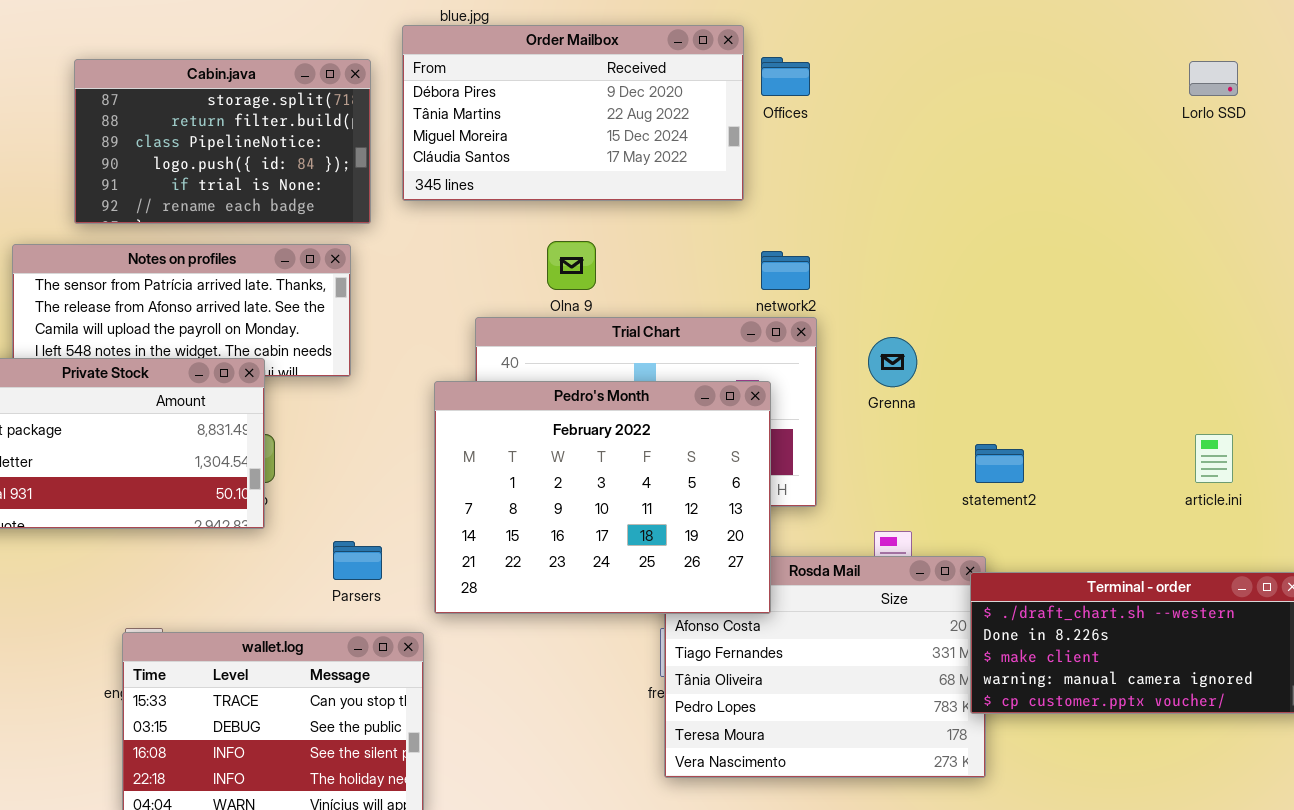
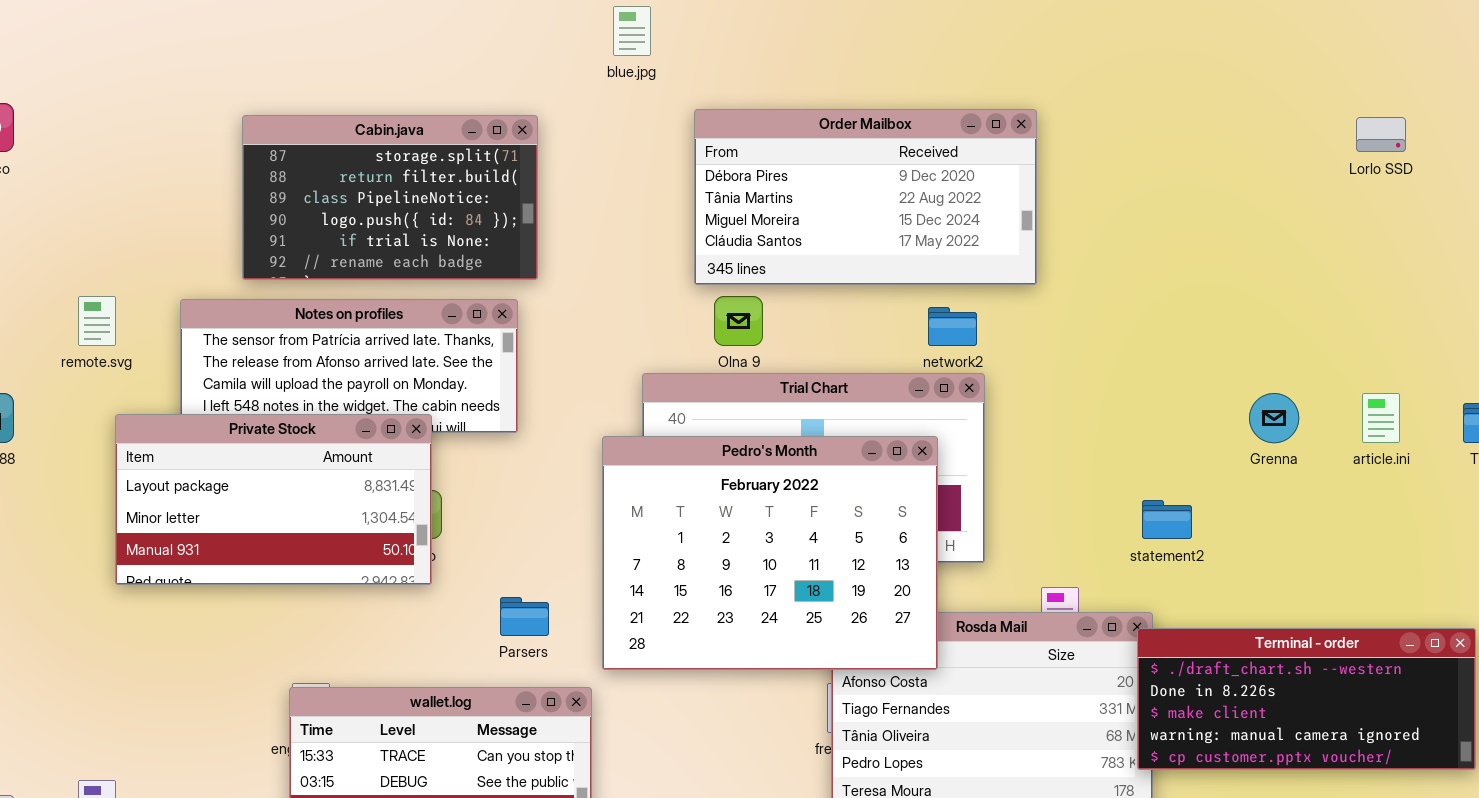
Order Mailbox: [402,25,744,201] -> [694,109,1037,285], moved
Grenna: [868,337,917,387] -> [1249,393,1299,443], moved
article.ini: [1195,434,1233,483] -> [1362,393,1400,443], moved

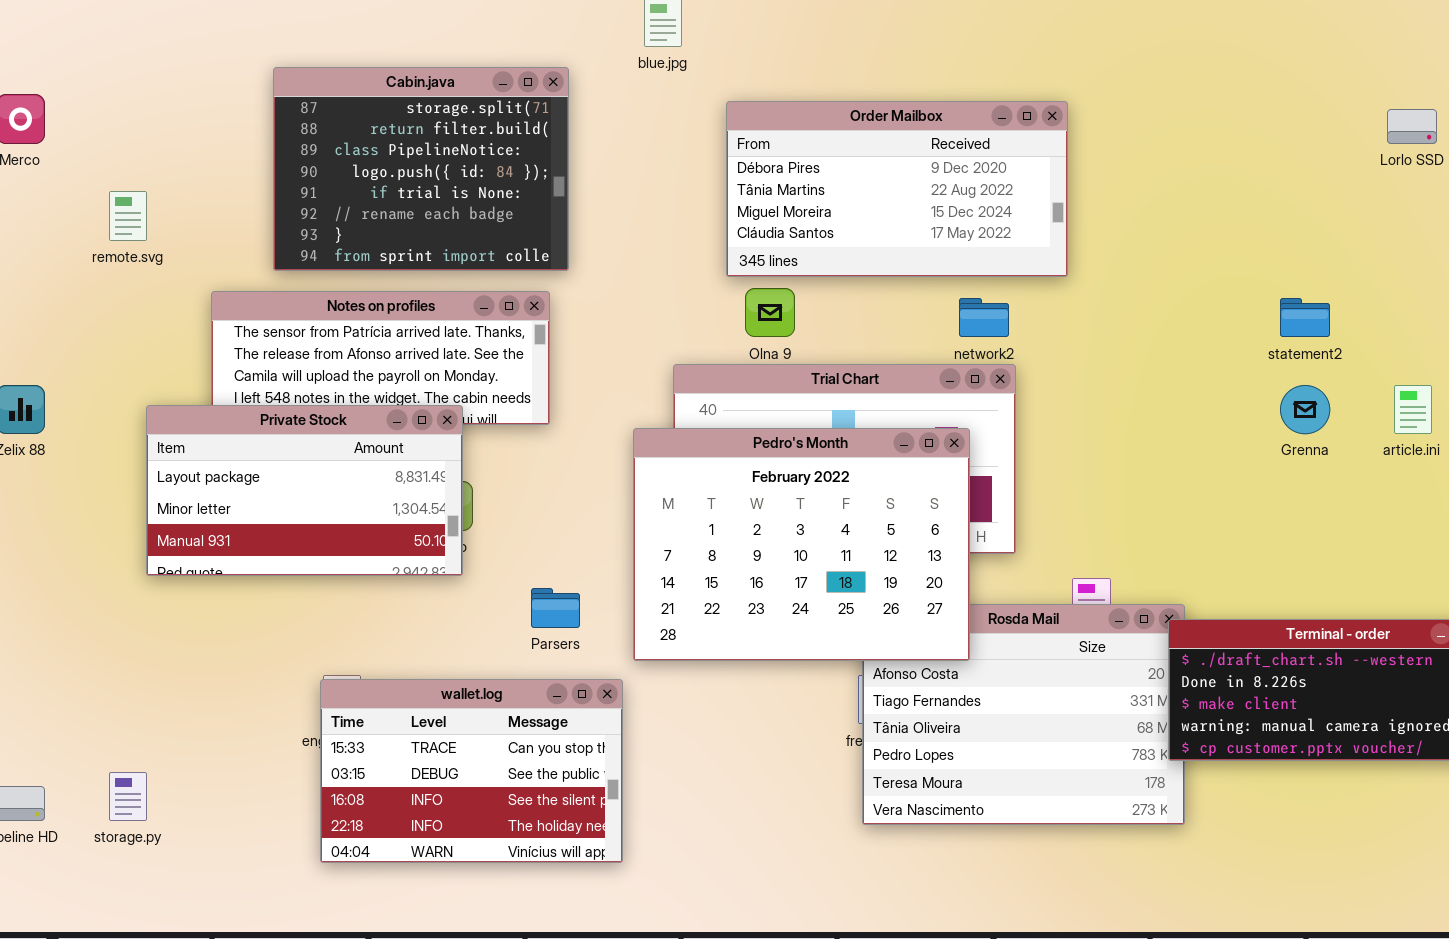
Cabin.java: [242,115,538,280] -> [273,67,569,271], resized
remote.svg: [78,296,116,346] -> [109,191,147,241], moved
statement2: [1142,500,1192,539] -> [1280,298,1330,337], moved

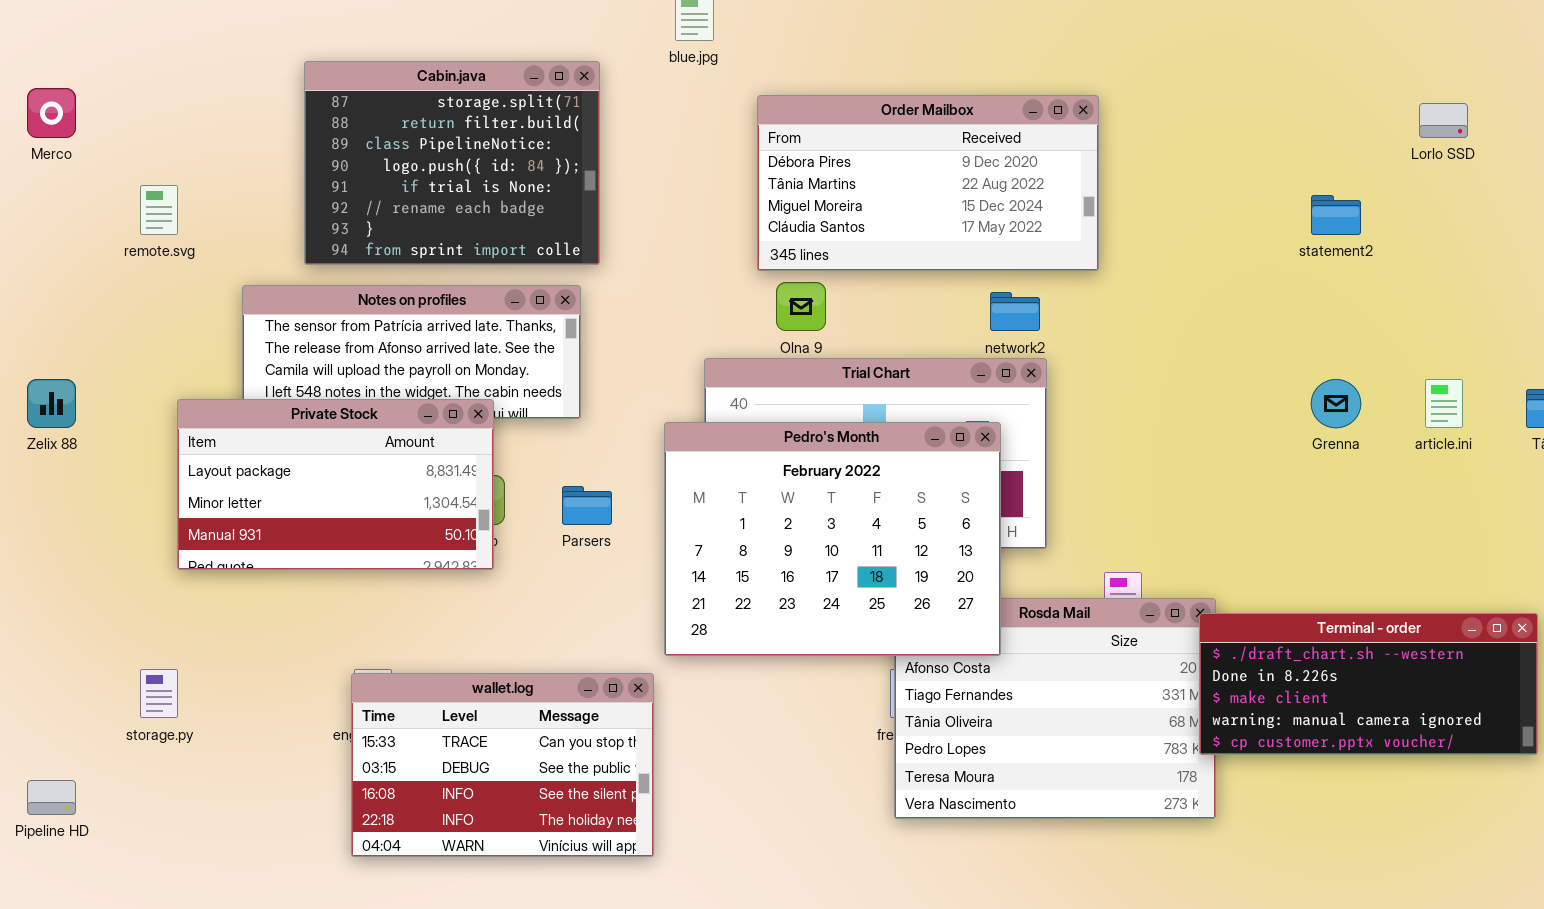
statement2: [1280,298,1330,337] -> [1311,195,1361,235], moved
Parsers: [531,588,580,628] -> [562,486,612,525], moved
storage.py: [109,772,147,821] -> [140,669,178,718], moved

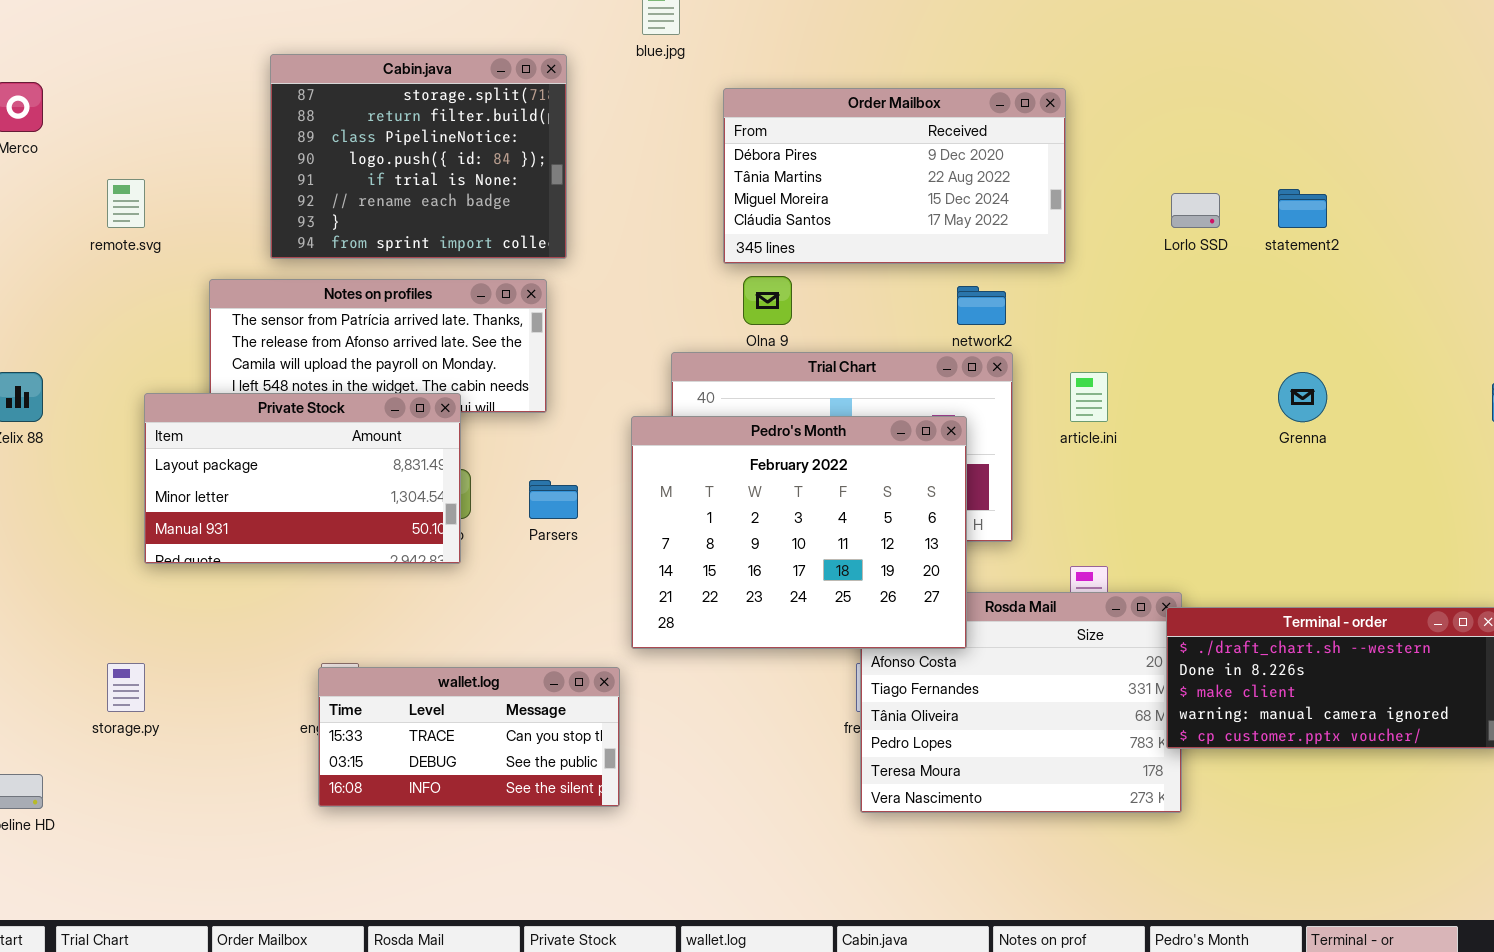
Lorlo SSD: [1419,103,1468,138] -> [1171,193,1220,228], moved
article.ini: [1425,379,1463,428] -> [1070,372,1108,422], moved
wallet.log: [351,673,654,857] -> [318,667,620,807], resized

